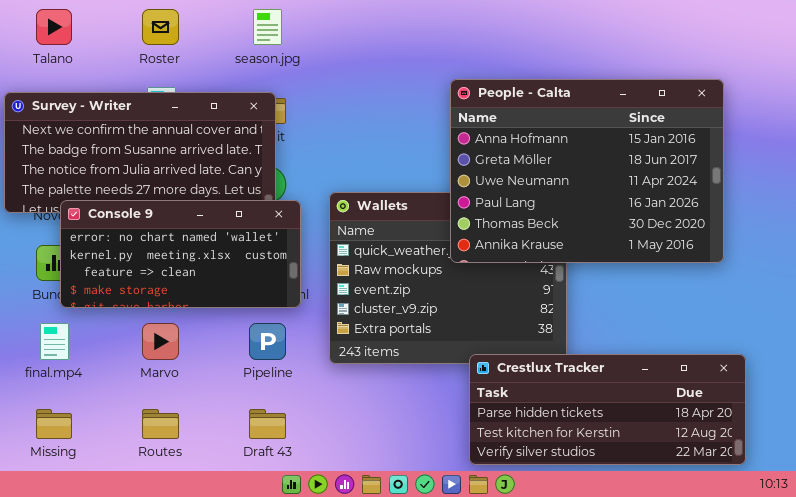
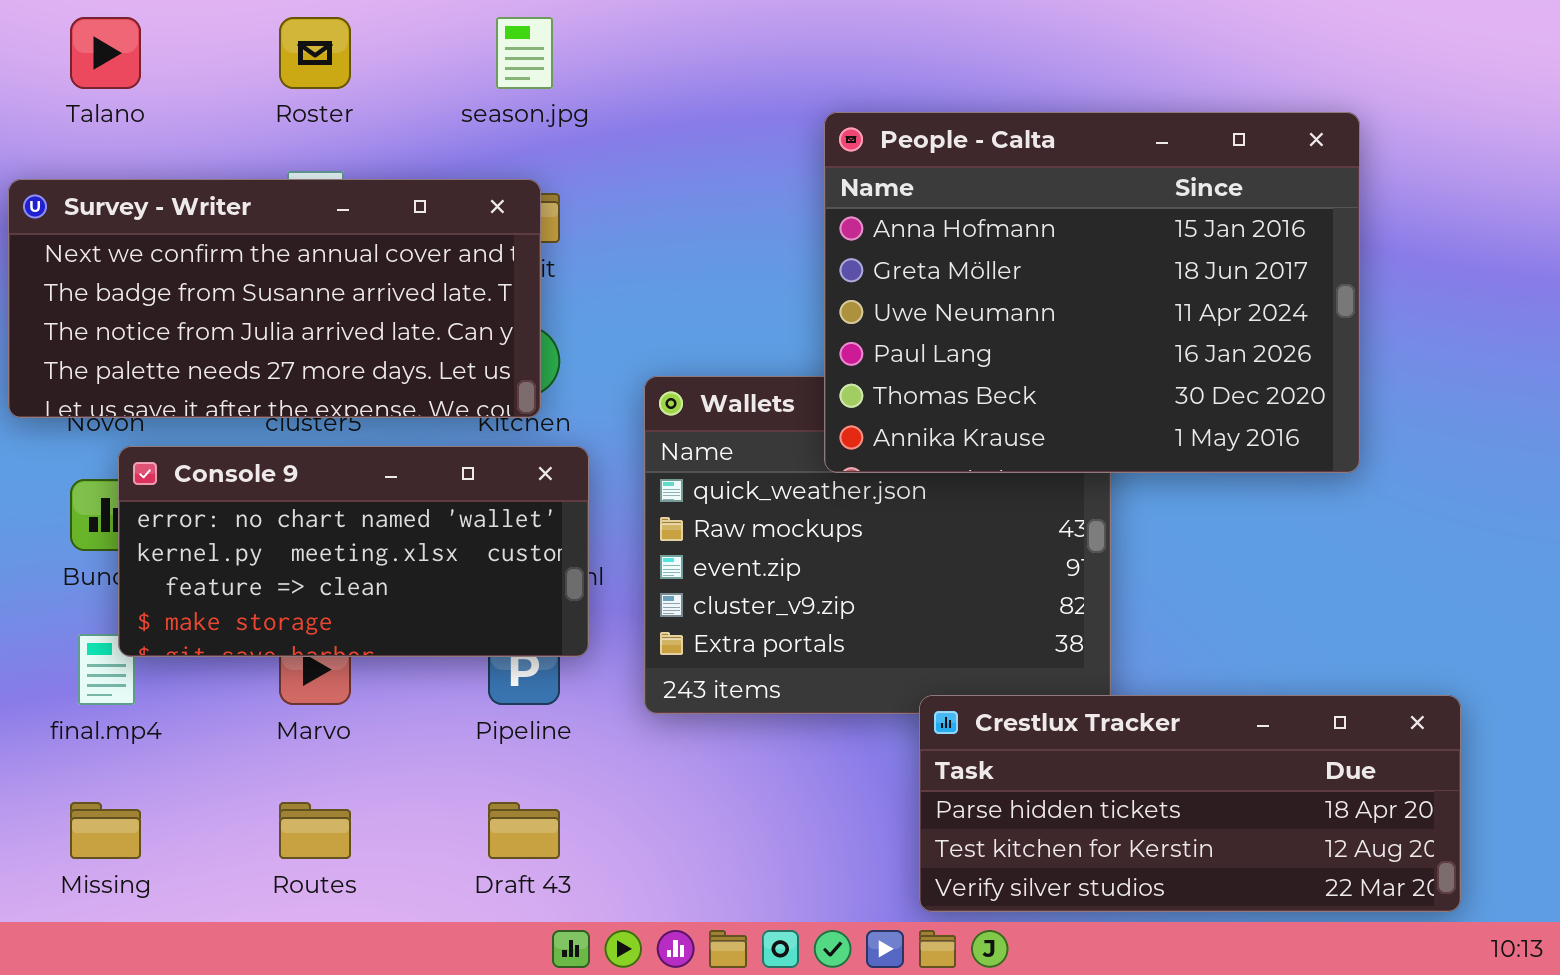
People - Calta: [450,79,724,263] -> [824,112,1360,473], moved
Console 9: [60,200,301,308] -> [118,446,589,657], moved

